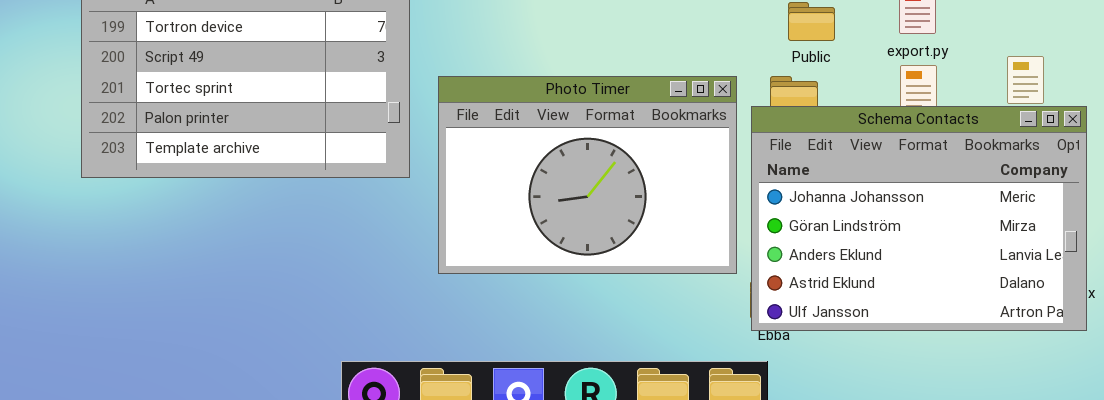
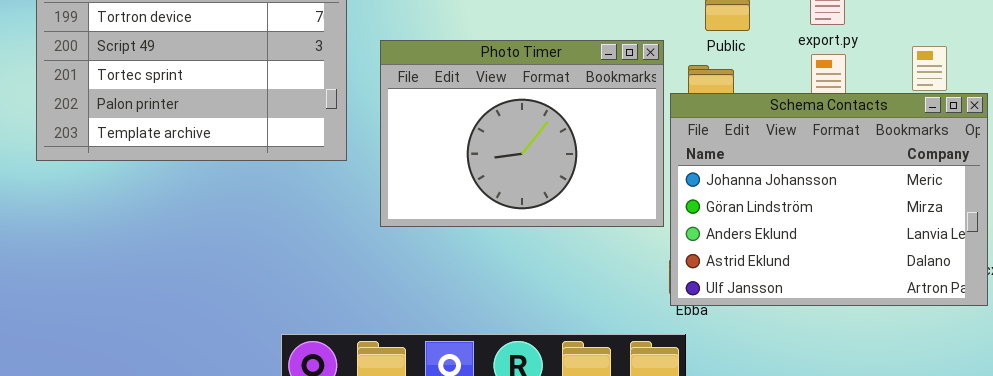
Photo Timer: [438,76,737,274] -> [380,40,664,227], moved

